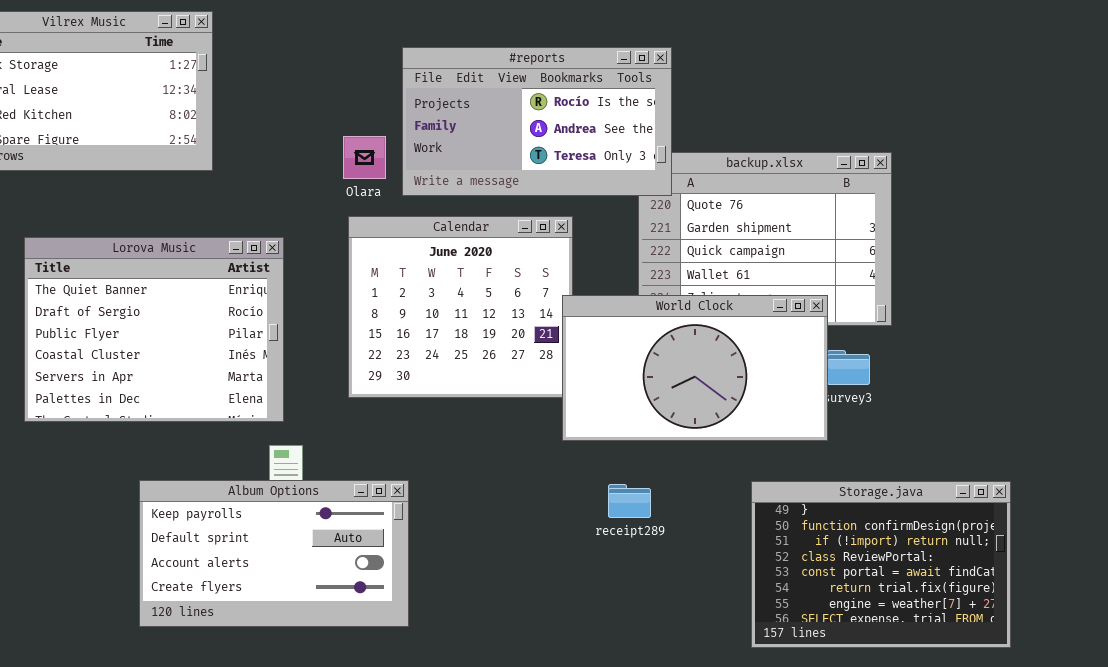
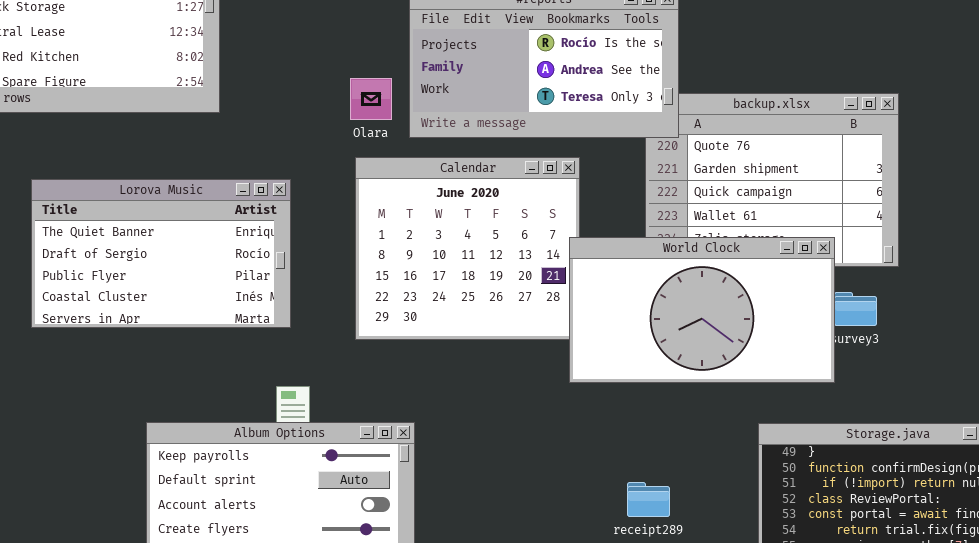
Lorova Music: [24,237,284,422] -> [31,179,291,328], resized
receipt289: [608,484,651,518] -> [627,482,670,517], moved

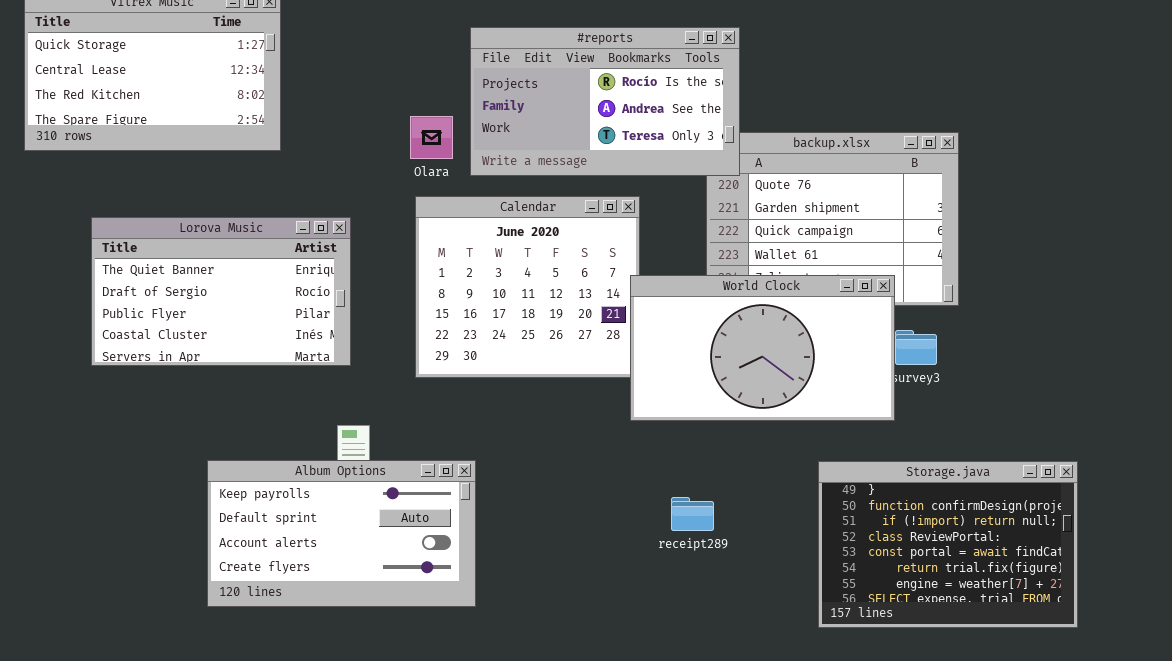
receipt289: [627,482,670,517] -> [671,497,714,531], moved

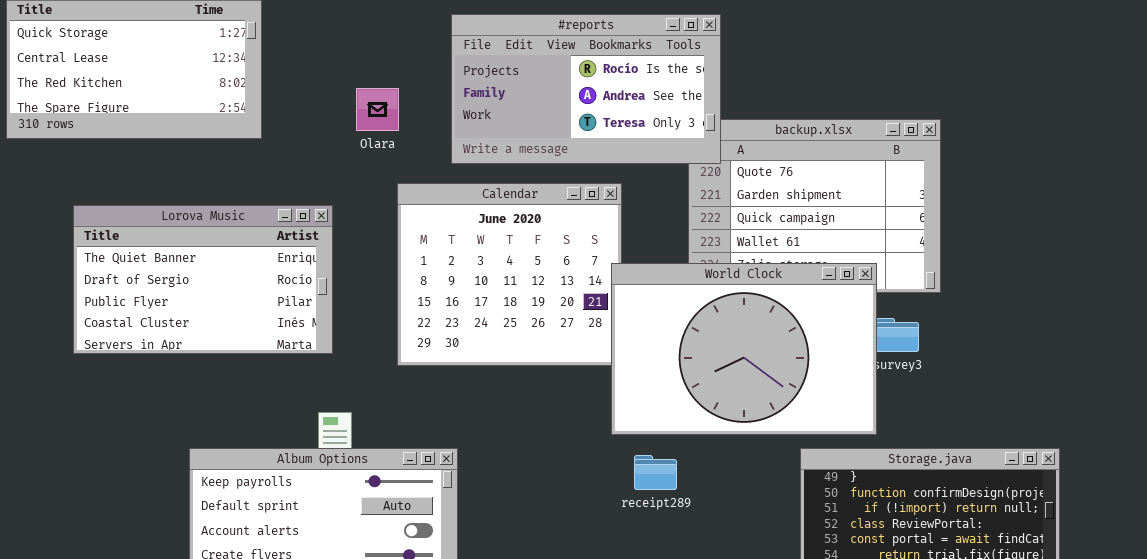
Olara: [410,116,453,159] -> [356,88,399,131], moved
World Clock: [630,275,895,421] -> [611,263,877,435], resized
receipt289: [671,497,714,531] -> [634,455,677,490], moved

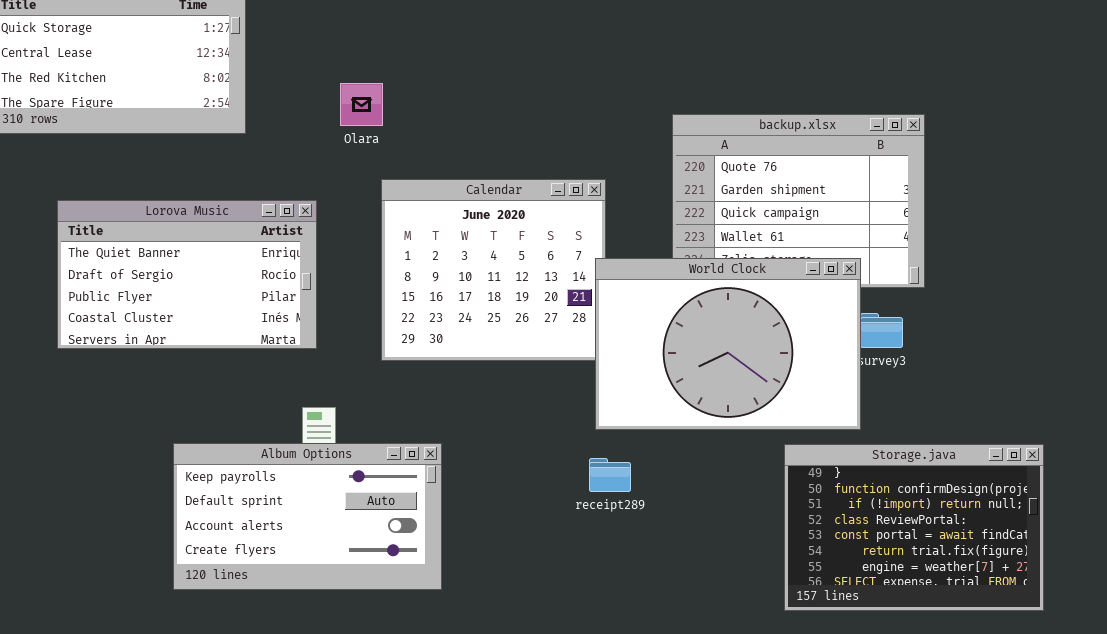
#reports: [451,14,721,164] -> none, closed
receipt289: [634,455,677,490] -> [589,458,631,492], moved

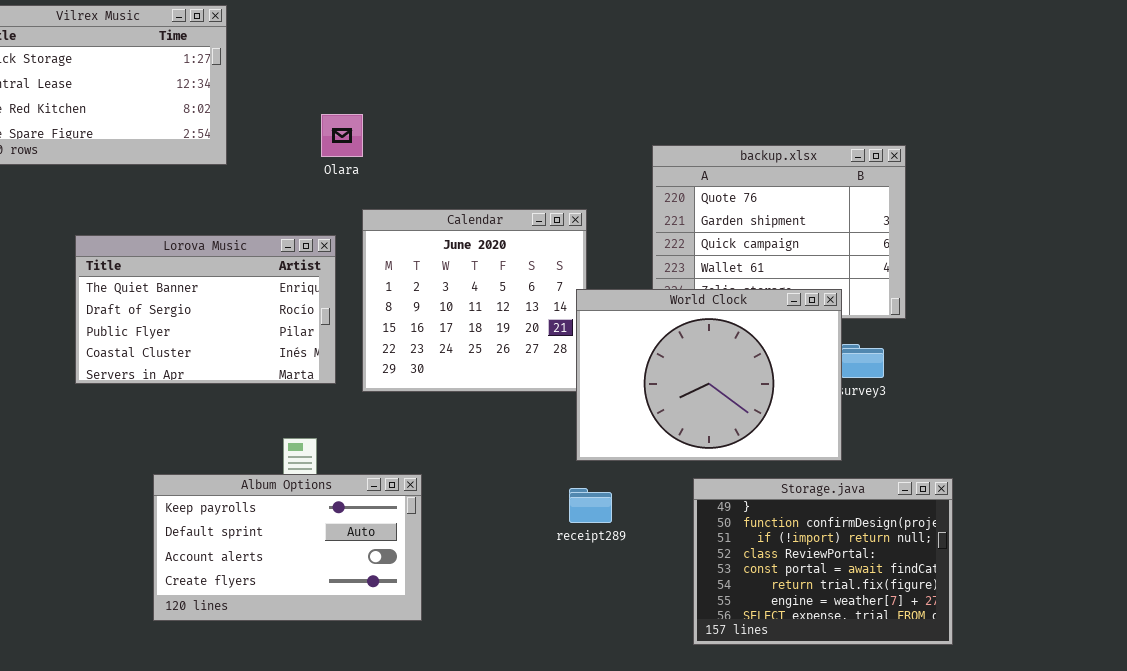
Lorova Music: [57,200,317,349] -> [75,235,336,384], moved
Storage.java: [784,444,1044,611] -> [693,478,953,645], moved

